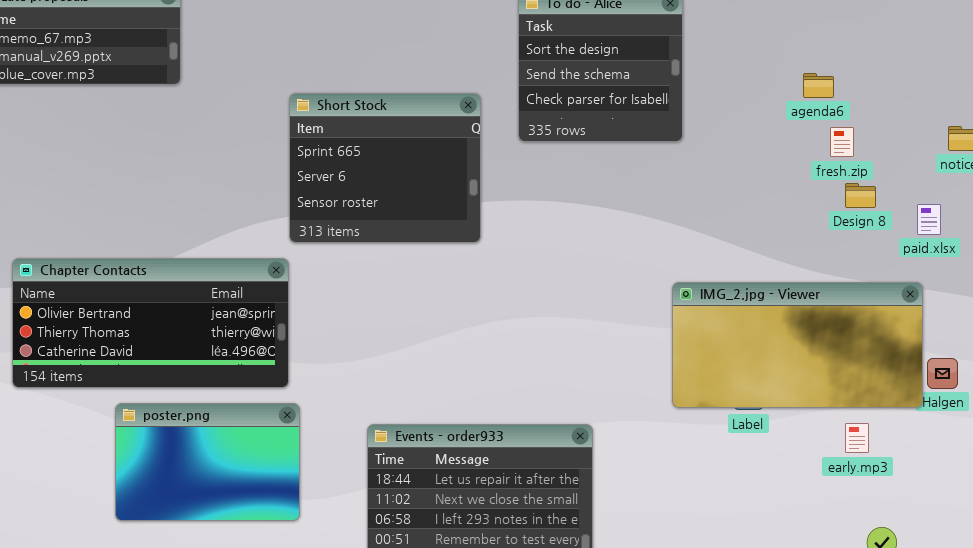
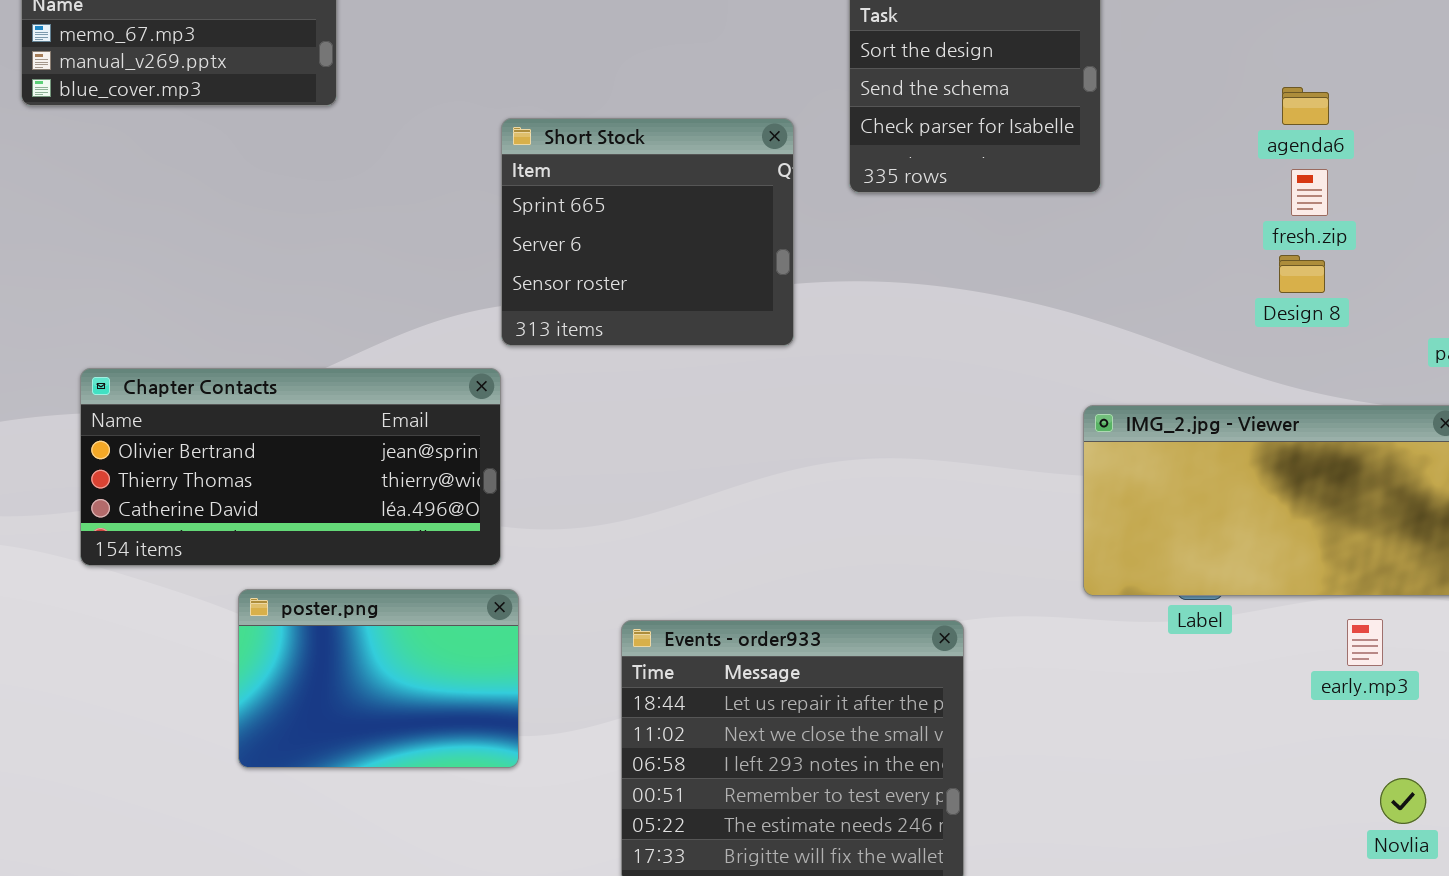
fresh.zip: [830,127,854,157] -> [1291,169,1328,216], moved
Design 8: [845,183,876,208] -> [1279,255,1325,293], moved

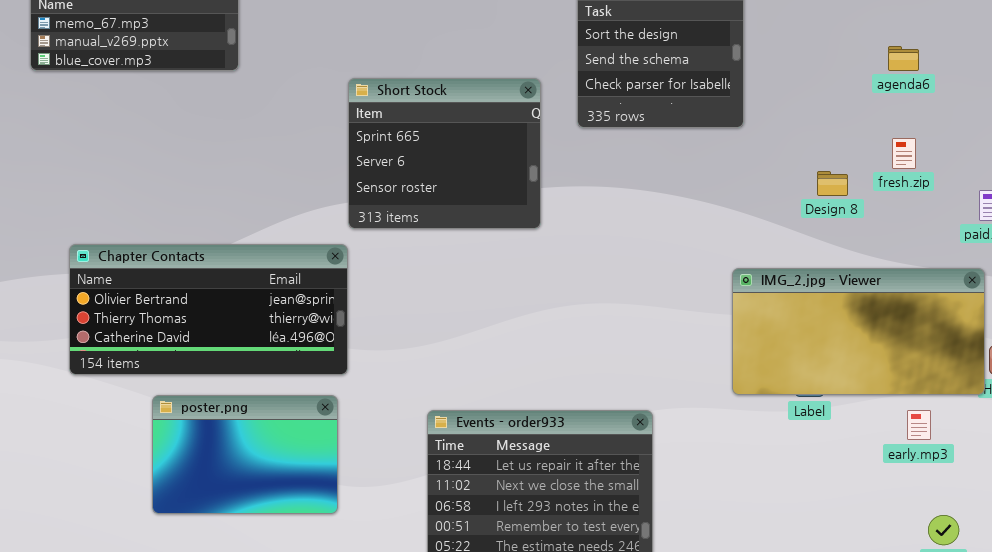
agenda6: [1282,87,1329,125] -> [888,46,919,71], moved
fresh.zip: [1291,169,1328,216] -> [892,138,916,169], moved
Design 8: [1279,255,1325,293] -> [817,171,848,196], moved
poster.png: [238,589,519,768] -> [152,395,338,514], moved

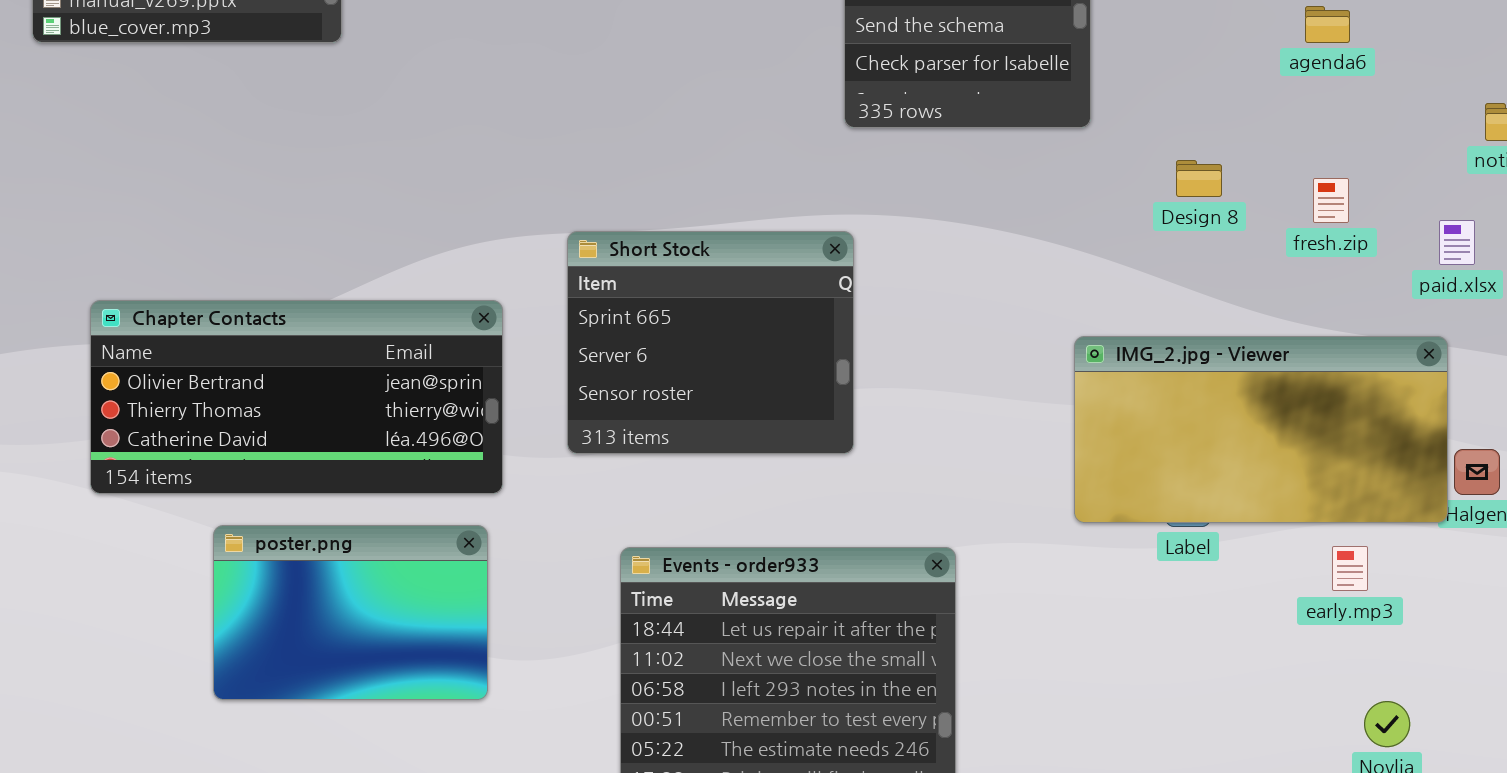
Short Stock: [348,78,541,229] -> [567,231,854,454], moved
fresh.zip: [892,138,916,169] -> [1313,178,1349,223], moved
Design 8: [817,171,848,196] -> [1176,160,1222,197], moved

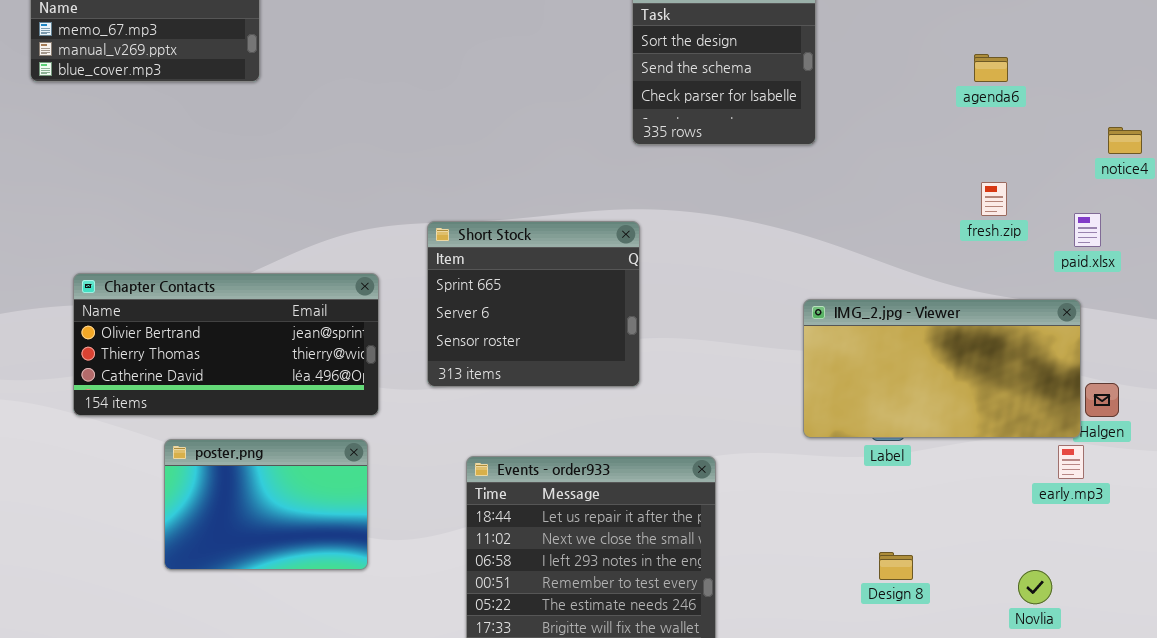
Design 8: [1176,160,1222,197] -> [879,552,913,580], moved
early.mp3: [1332,546,1368,591] -> [1058,445,1084,479], moved

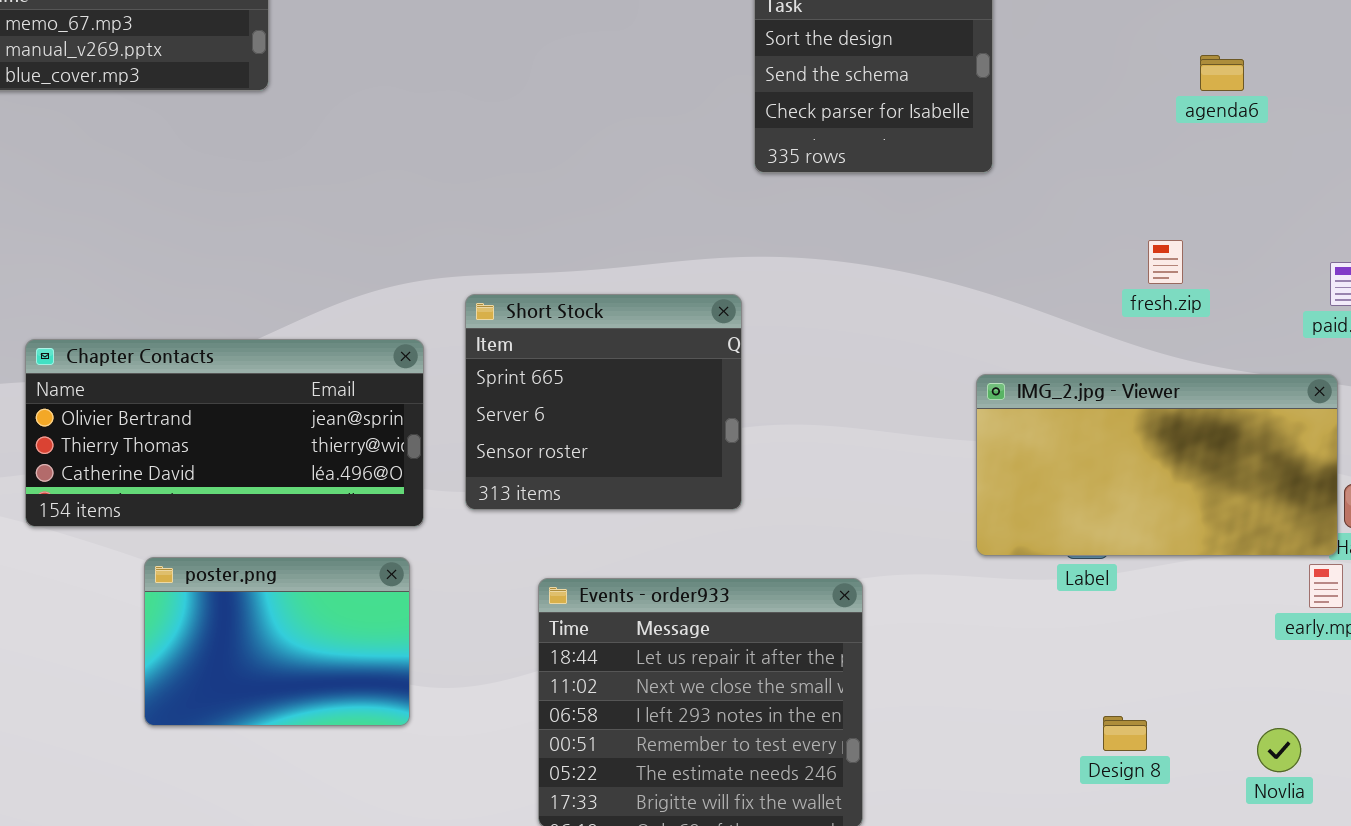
fresh.zip: [981,182,1007,216] -> [1148,240,1183,284], moved
Short Stock: [427,221,640,387] -> [465,294,742,510], moved
Design 8: [879,552,913,580] -> [1103,716,1147,751], moved

